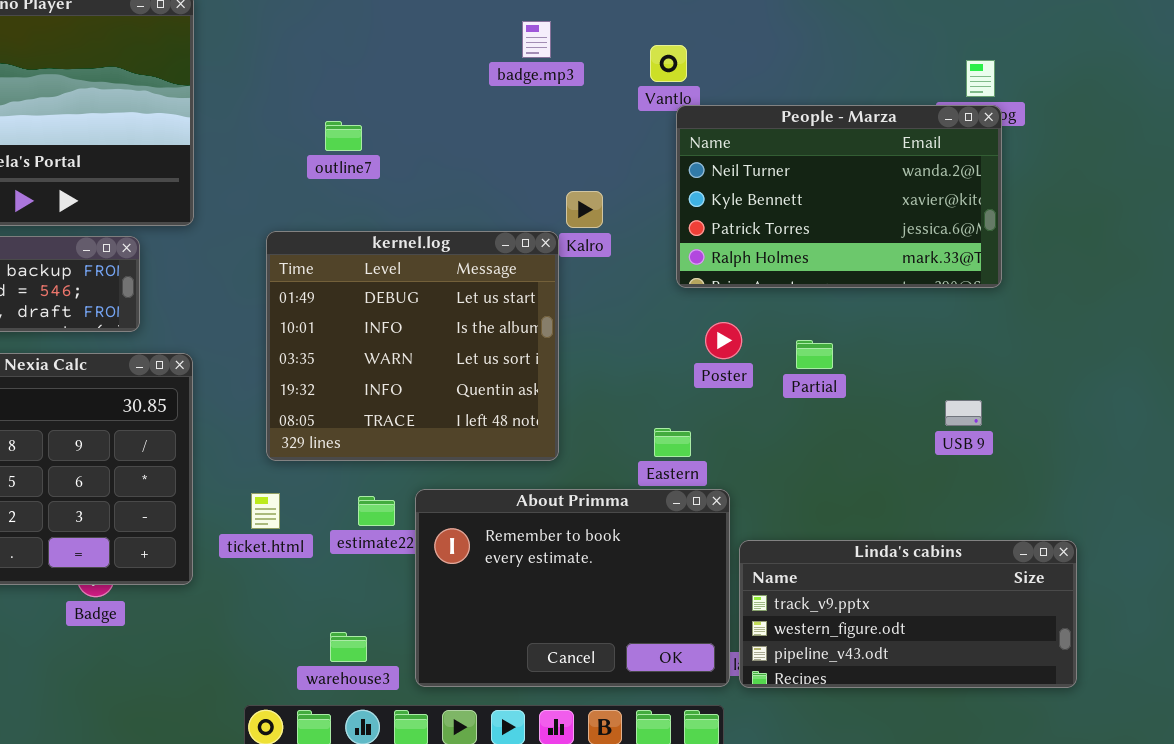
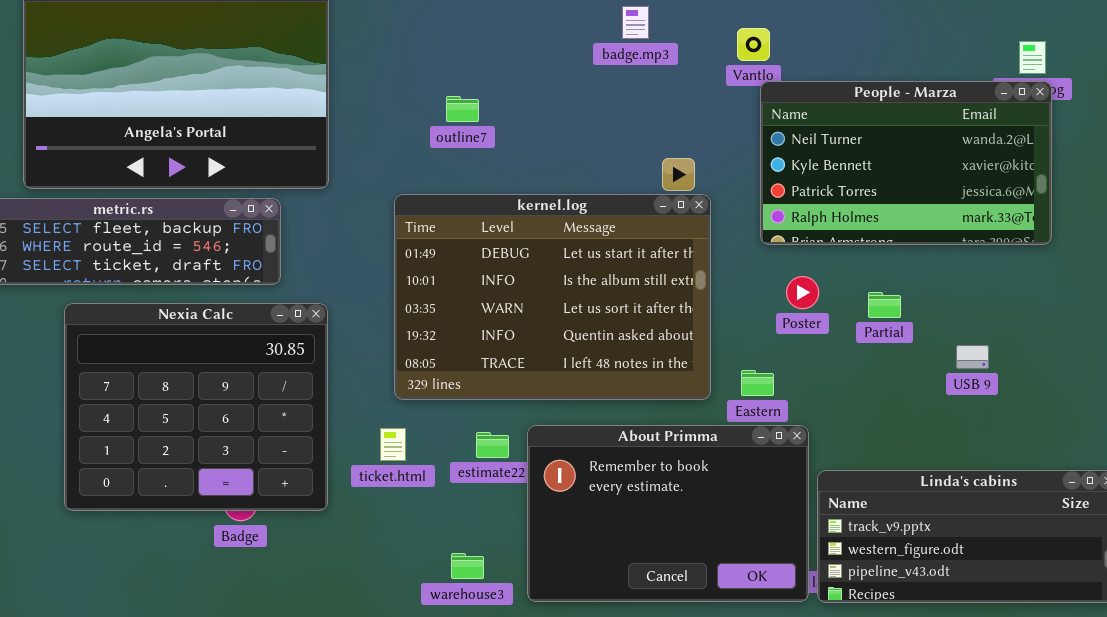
kernel.log: [266,231,559,461] -> [394,194,711,400], resized
USB 9: [945,400,982,426] -> [956,345,989,369], moved

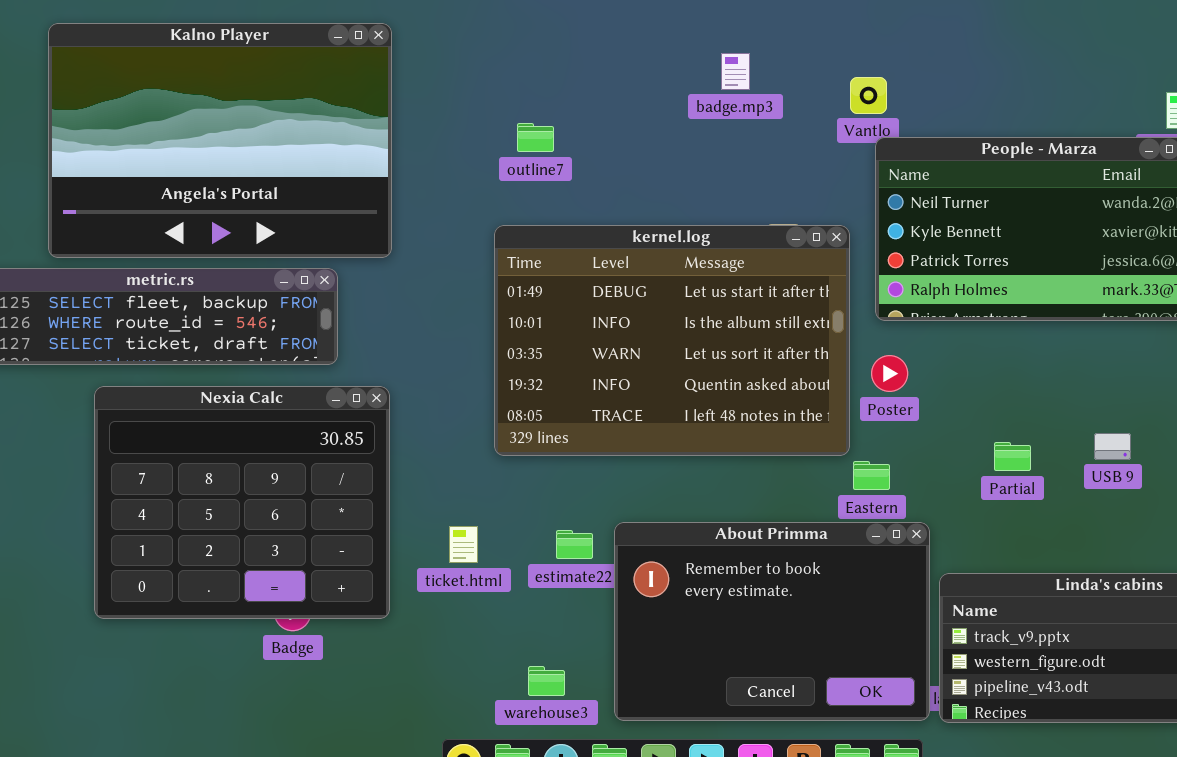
outline7: [446,96,479,122] -> [517,123,554,152], moved
kernel.log: [394,194,711,400] -> [494,225,850,456], moved
Poster: [786,276,819,309] -> [871,355,908,392], moved
Partial: [868,292,901,318] -> [994,442,1031,471], moved

